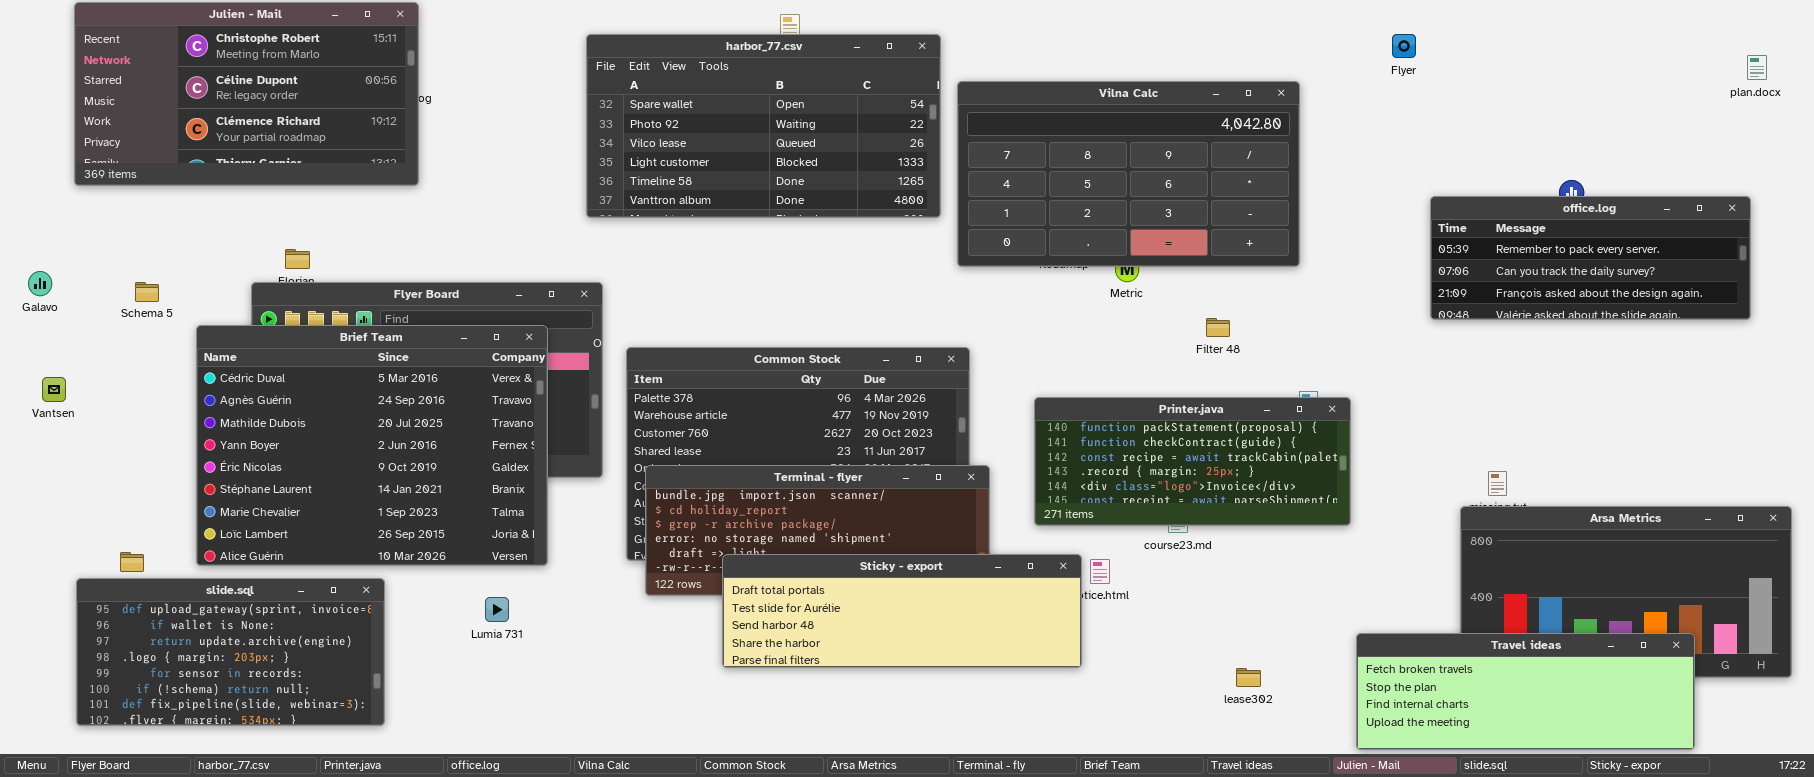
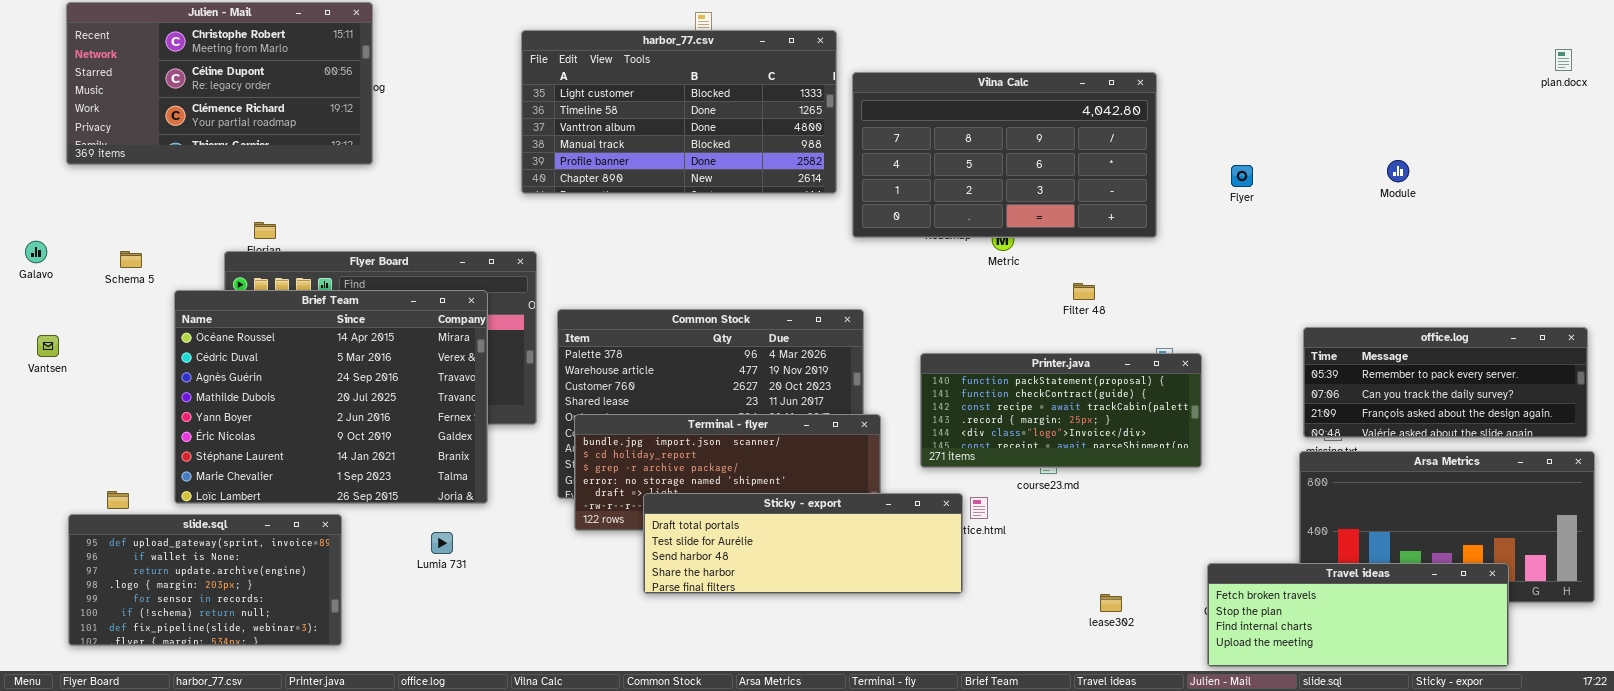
harbor_77.csv: [586,34,941,218] -> [521,30,837,194], scrolled down 3 rows
Flyer: [1392,34,1416,58] -> [1231,165,1253,187], moved
office.log: [1430,196,1751,320] -> [1303,327,1588,438], moved
Brief Team: [196,325,548,566] -> [174,290,488,504], scrolled up 1 row

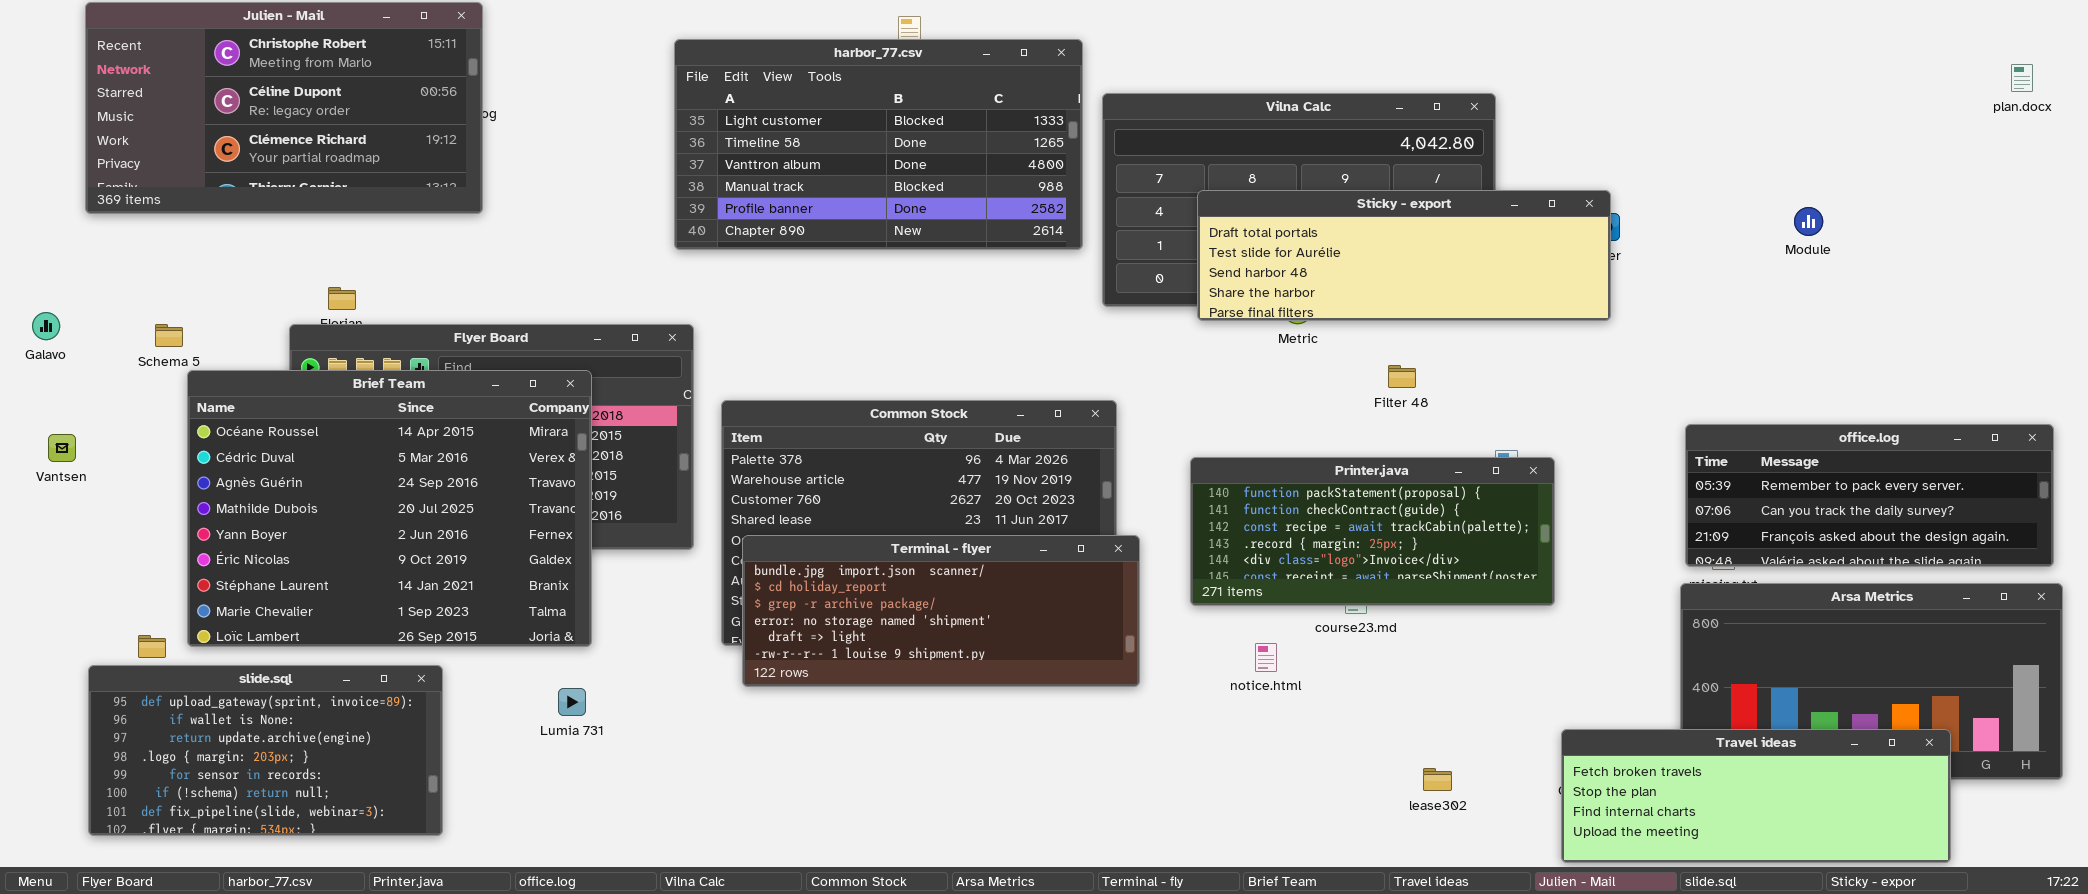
Brief Team: [174,290,488,504] -> [187,370,592,647], moved
Sticky - export: [643,493,963,594] -> [1197,190,1611,321], moved

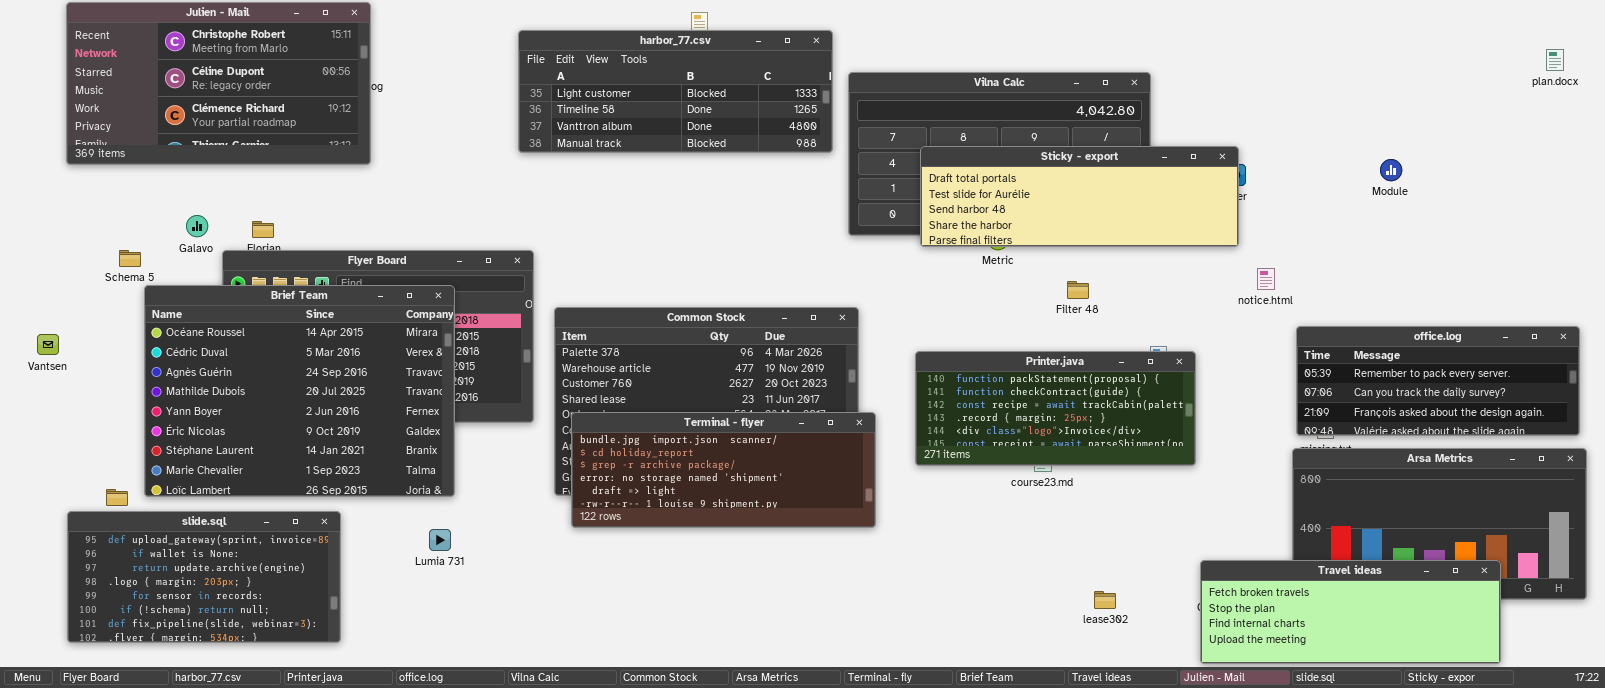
harbor_77.csv: [674,39,1083,250] -> [518,30,833,153], resized
Galavo: [32,312,60,340] -> [186,215,208,237], moved
notice.html: [1255,643,1277,672] -> [1257,268,1275,290], moved

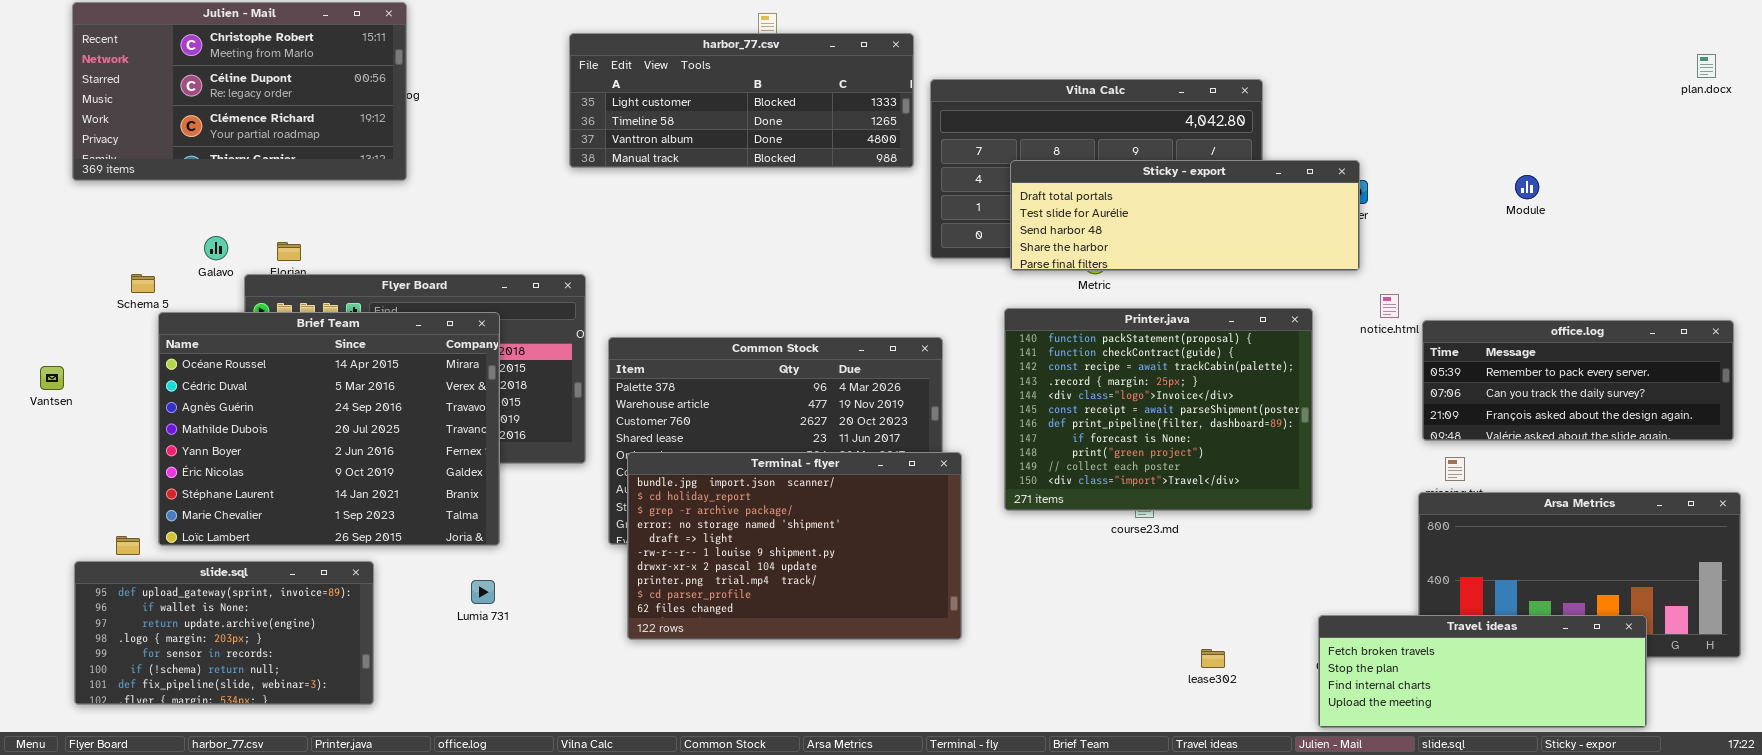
office.log: [1296,326,1580,436] -> [1422,320,1734,441], moved
Printer.java: [915,351,1196,466] -> [1004,308,1313,511], resized
Terminal - flyer: [571,412,876,528] -> [627,452,962,640], resized

